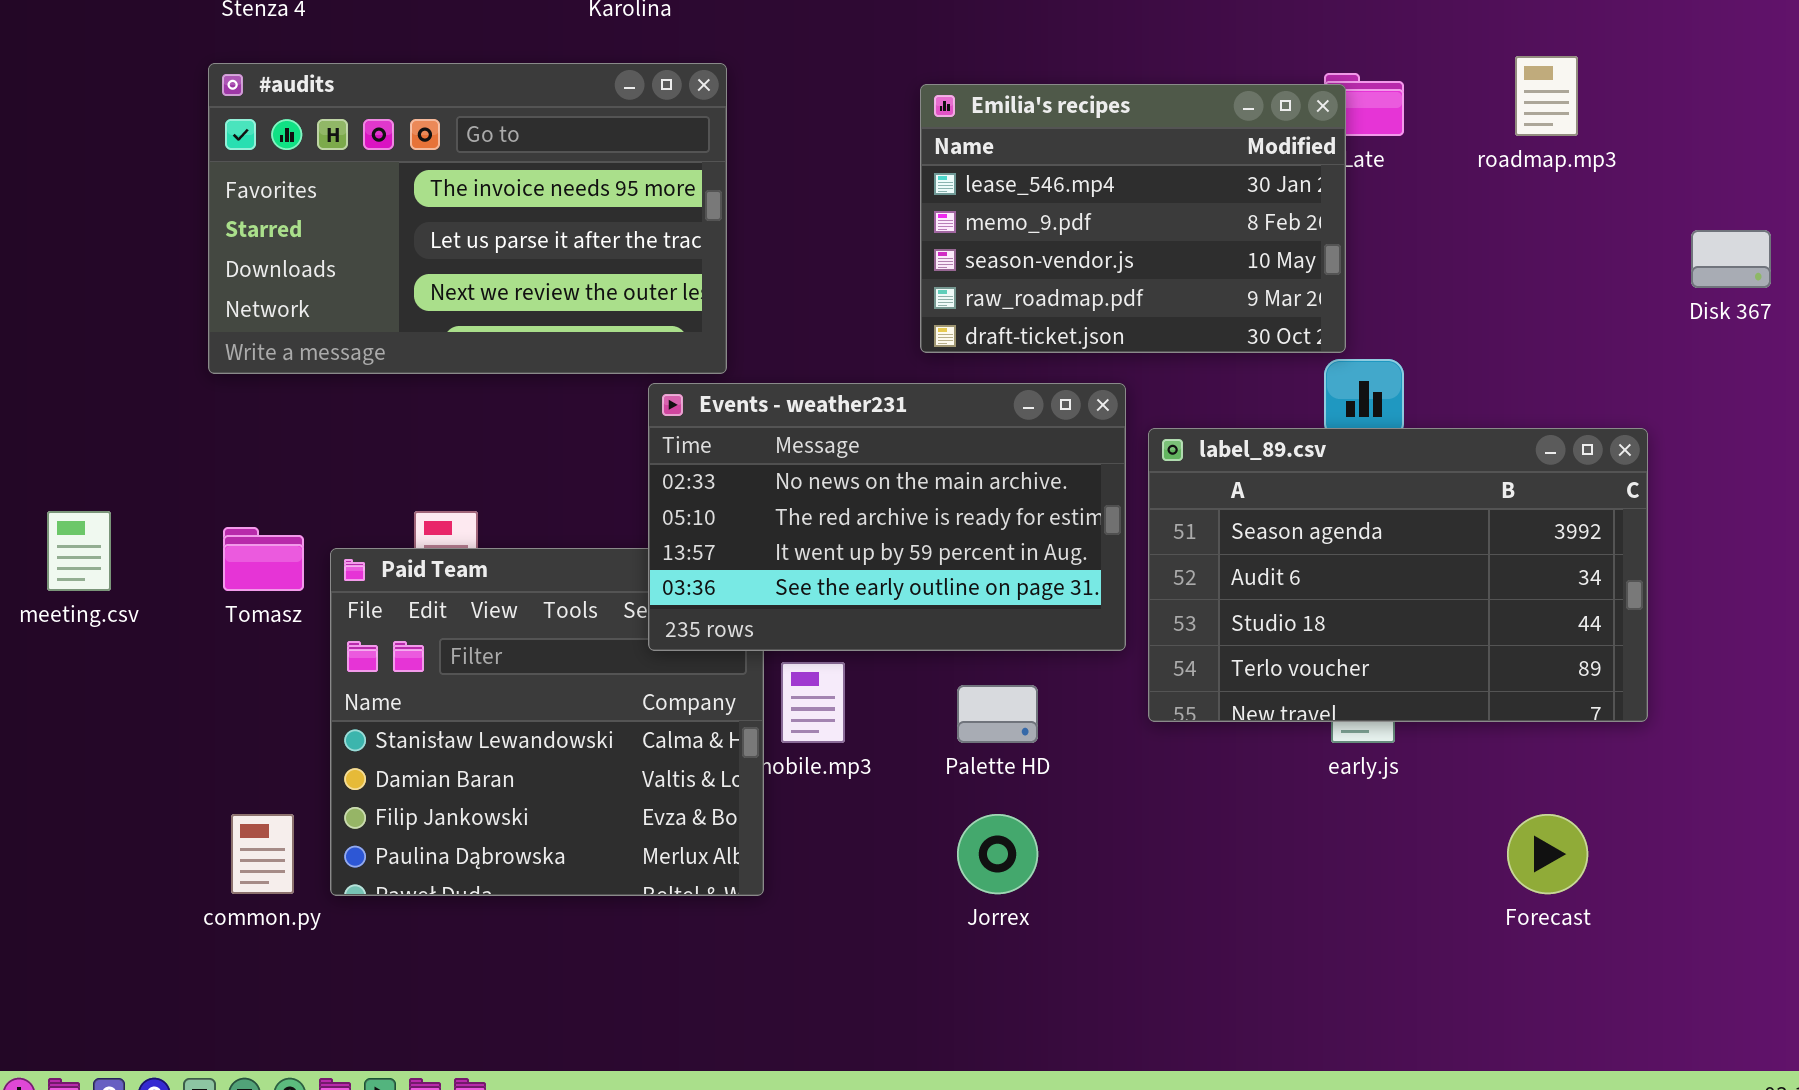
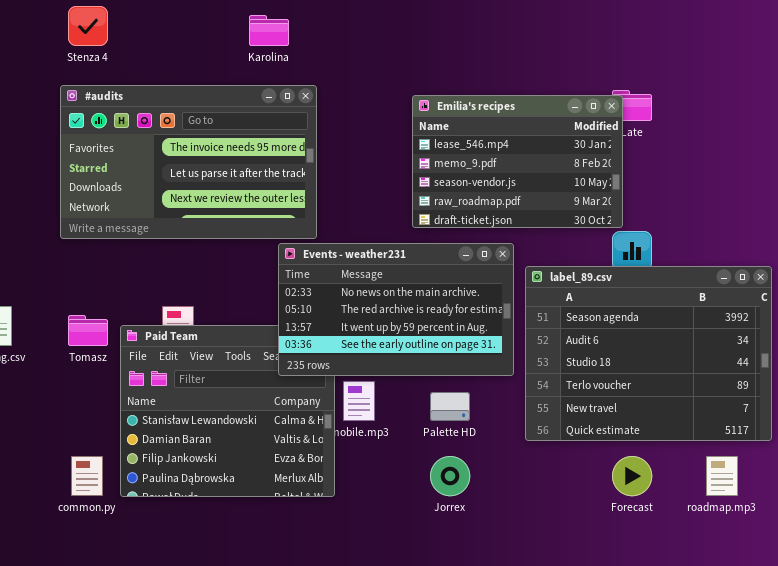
roadmap.mp3: [1515,56,1578,136] -> [706,456,738,496], moved
label_89.csv: [1148,428,1648,722] -> [525,266,772,441], resized
Forecast: [1507,814,1588,894] -> [612,456,652,496], moved

